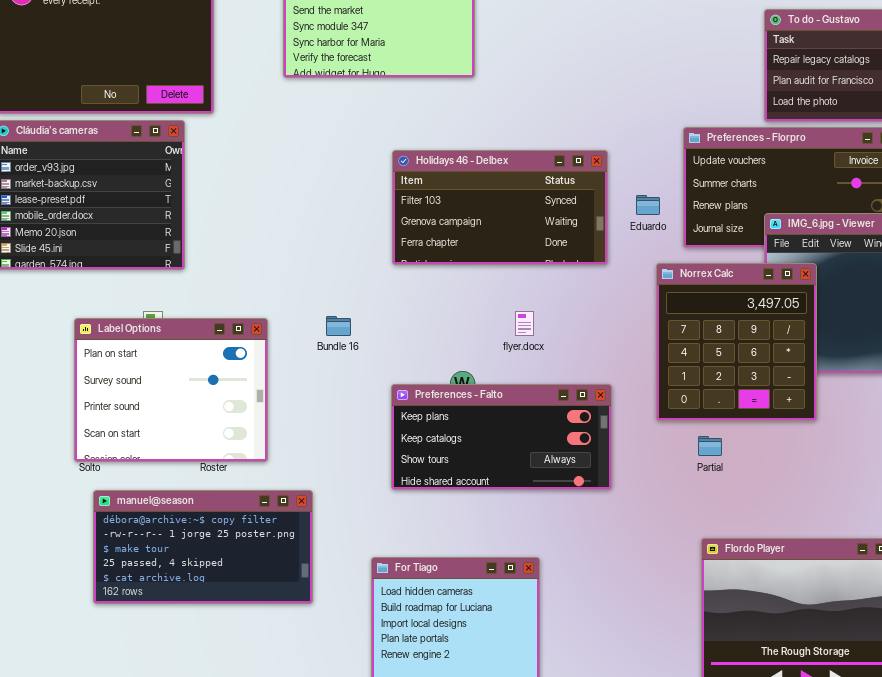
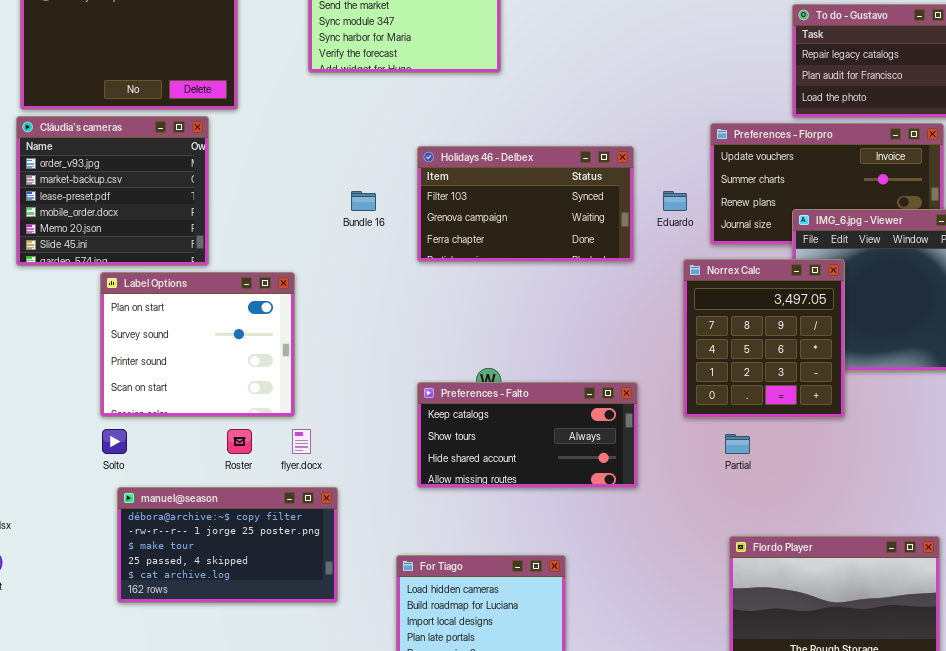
flyer.docx: [515,311,534,336] -> [292,429,311,454], moved
Bundle 16: [326,316,351,336] -> [351,191,376,211], moved
Label Options: [74,318,268,462] -> [100,272,295,417], moved
Preferences - Falto: [391,384,612,490] -> [417,382,638,488], scrolled down 1 row

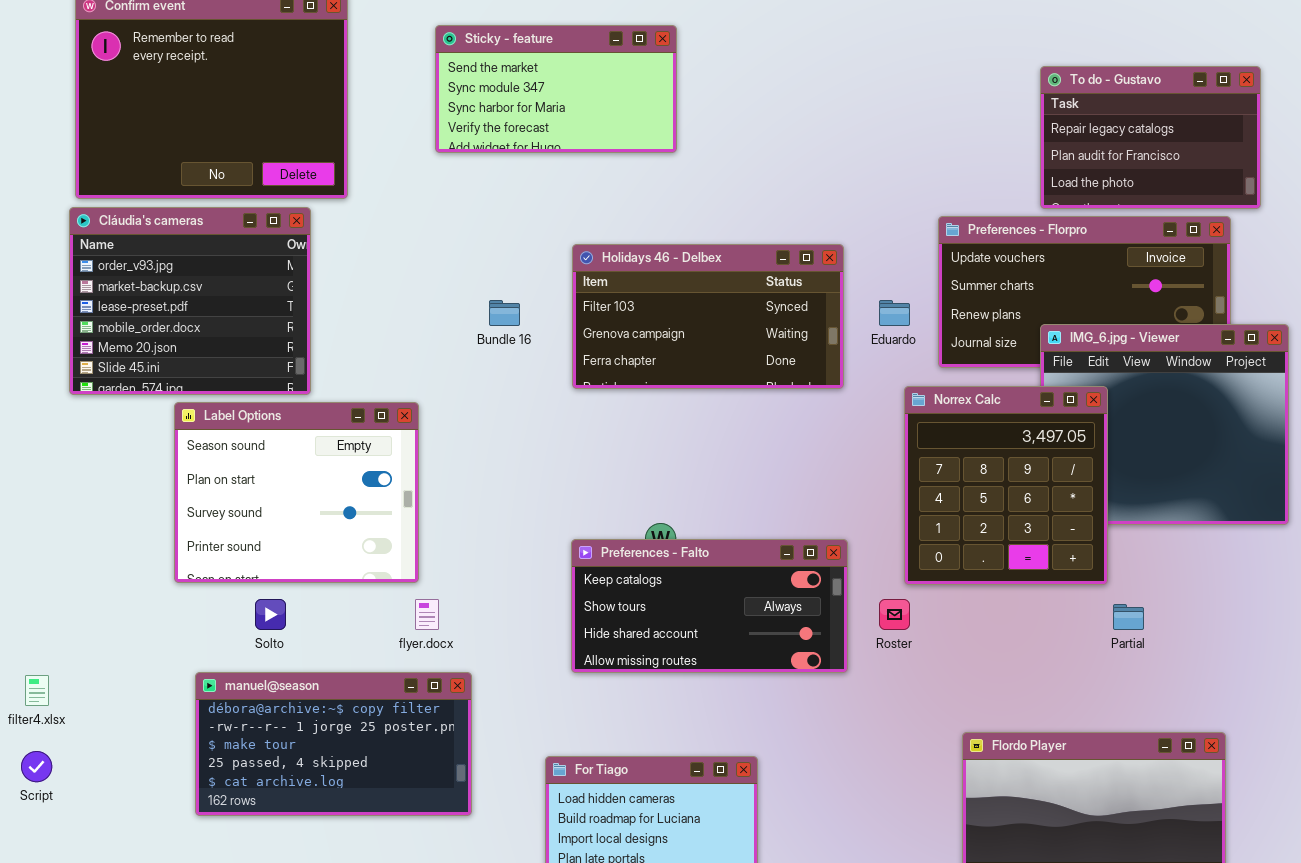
Label Options: [100,272,295,417] -> [174,402,419,583], scrolled up 1 row
Solto: [102,429,127,454] -> [255,599,286,630], moved
Roster: [227,429,252,454] -> [879,599,910,630], moved
Partial: [725,434,750,454] -> [1113,604,1144,630], moved

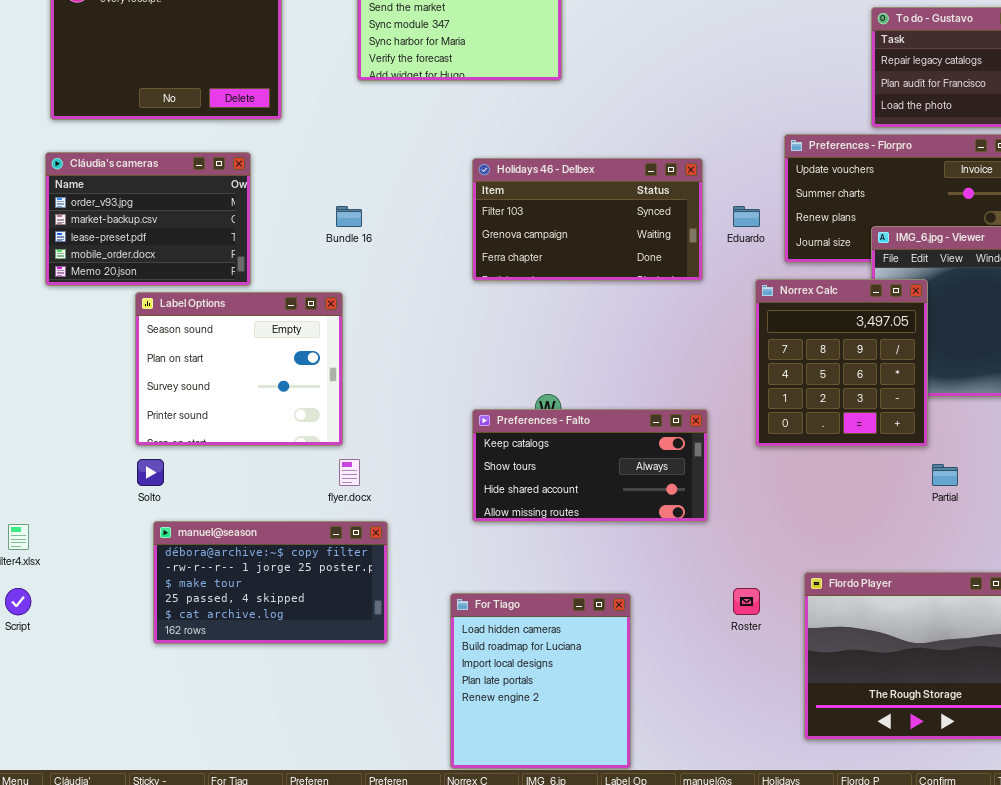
Cláudia's cameras: [69,207,311,395] -> [45,152,251,286], resized
Bundle 16: [489,300,520,326] -> [336,206,362,227], moved
Solto: [255,599,286,630] -> [137,459,164,486], moved
Roster: [879,599,910,630] -> [733,588,760,615], moved

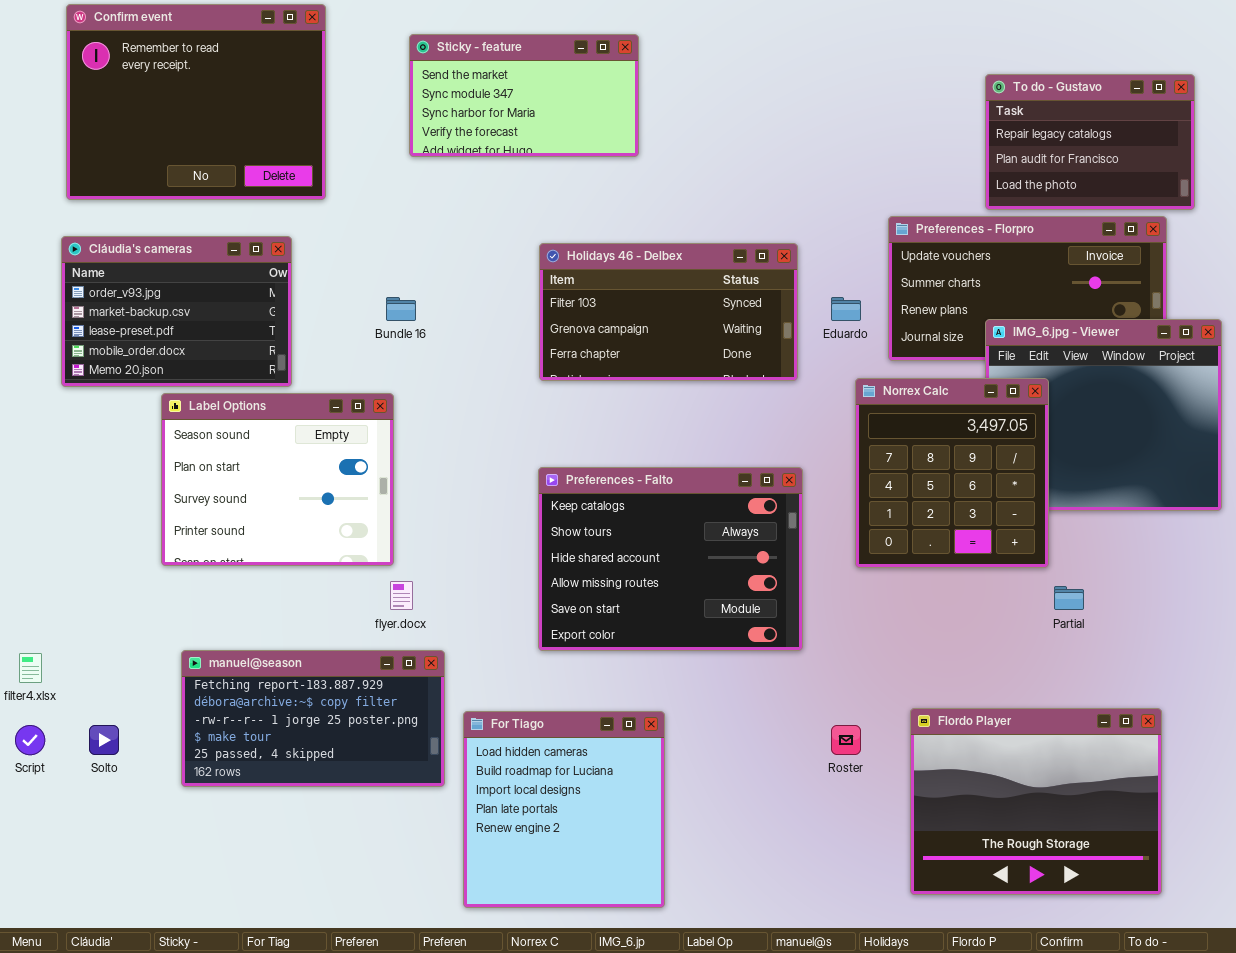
Preferences - Falto: [472,409,708,522] -> [538,467,803,651], resized
Solto: [137,459,164,486] -> [89,725,119,755], moved
manuel@season: [153,521,388,644] -> [181,650,445,787], scrolled up 1 row
For Tiago: [450,593,631,769] -> [463,711,665,908], moved

